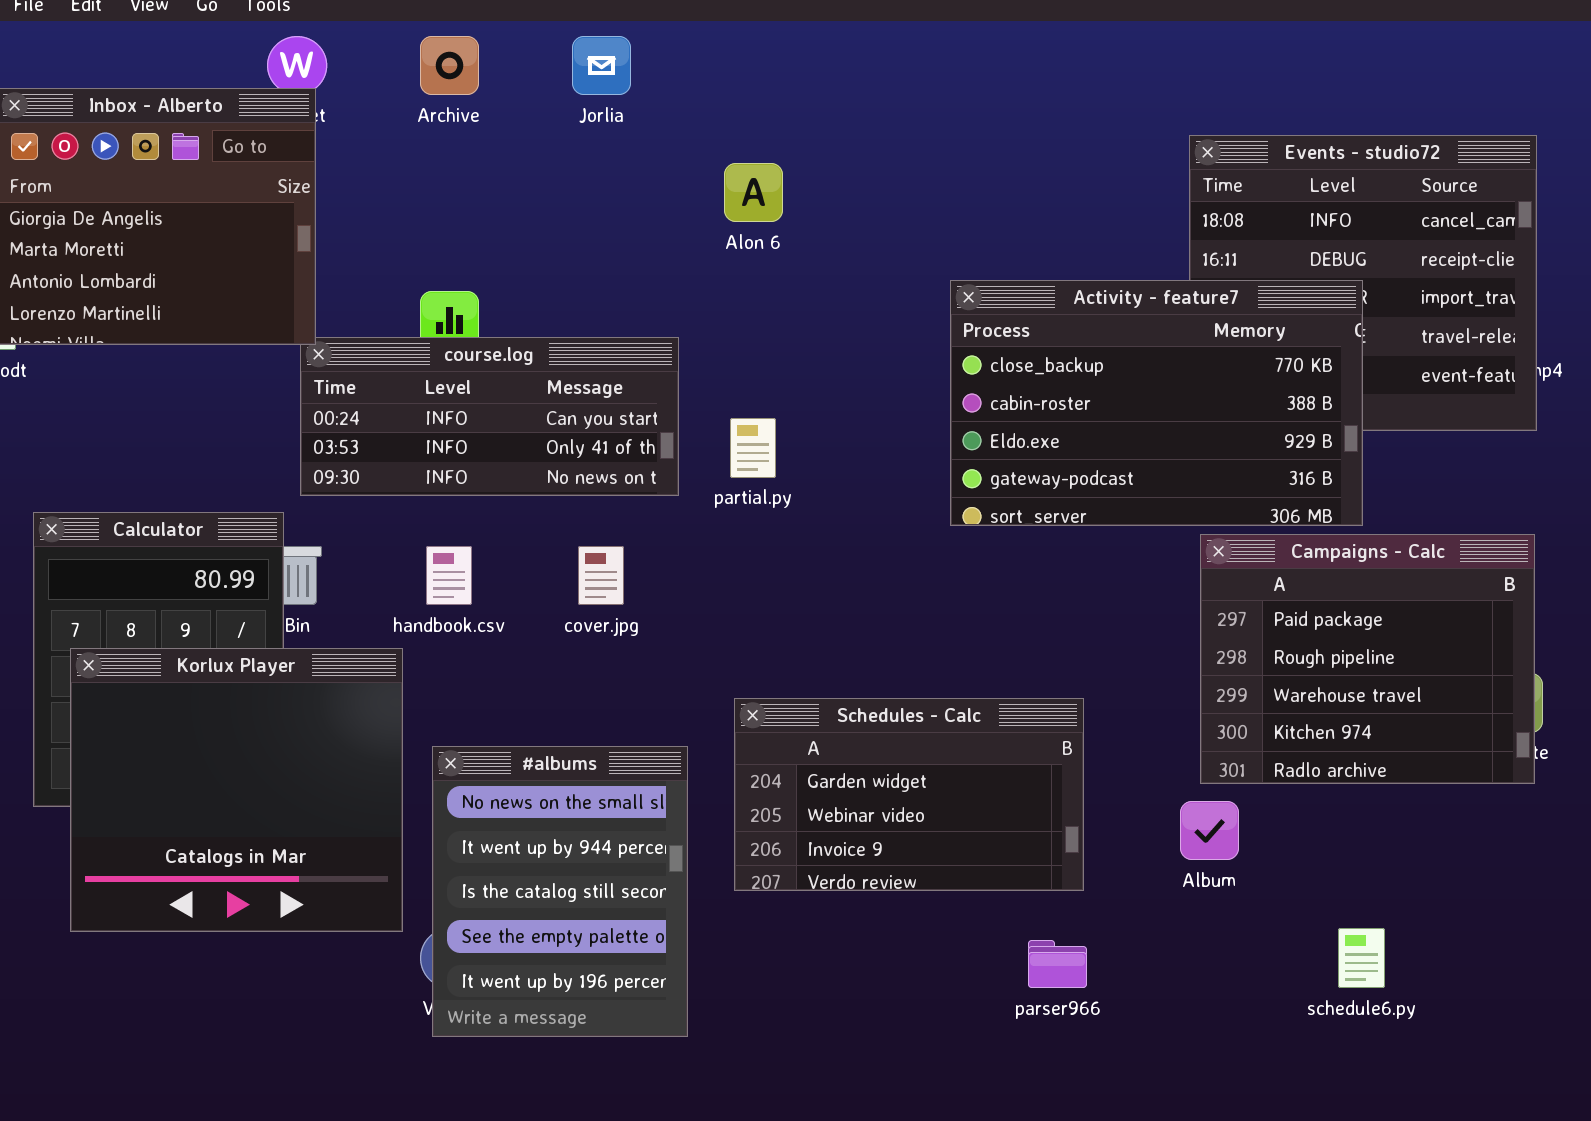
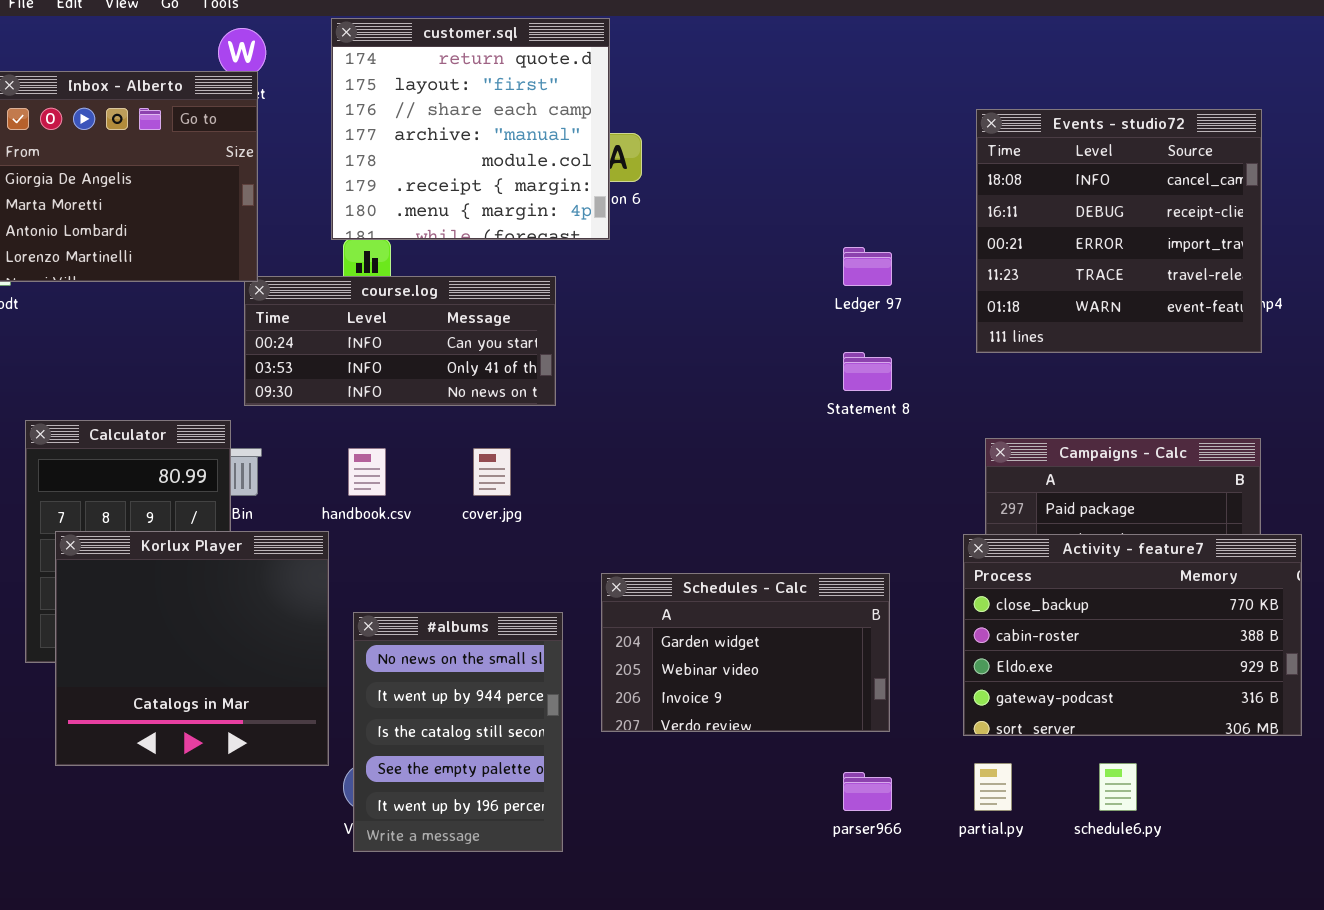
customer.sql: none -> [331,18,610,240], opened
Activity - feature7: [950,280,1363,526] -> [963,534,1302,736], moved
partial.py: [730,418,776,478] -> [974,763,1012,811], moved

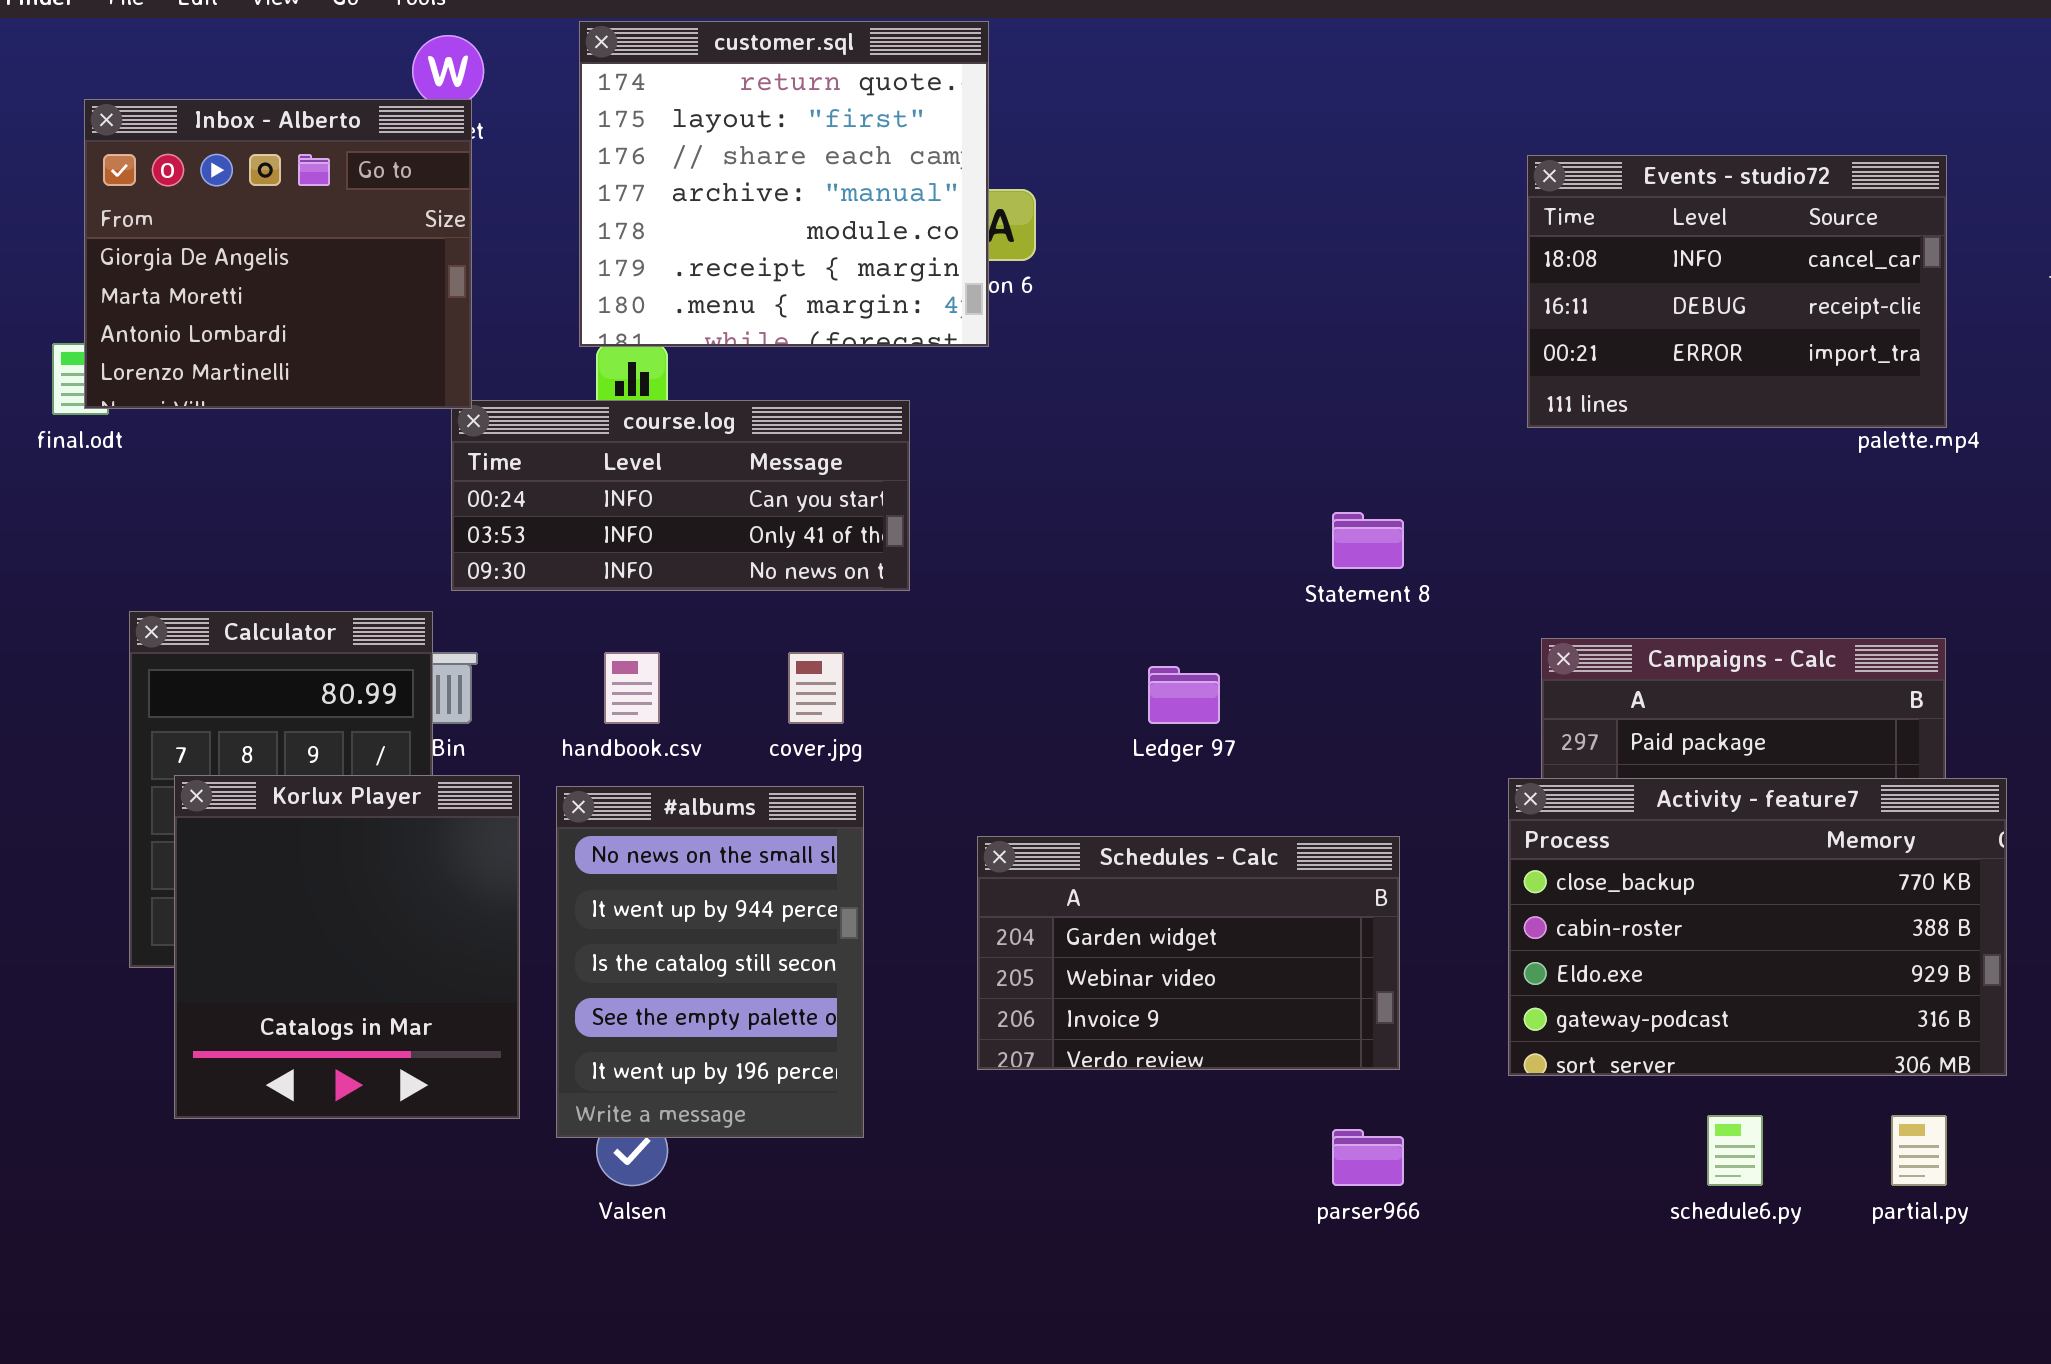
Events - studio72: [976,109,1262,353] -> [1527,155,1947,428], resized
Ledger 97: [843,247,892,286] -> [1148,666,1220,724], moved
Korlux Player: [55,531,329,766] -> [174,775,520,1119], resized
#albums: [353,612,563,852] -> [556,786,864,1138], moved
partial.py: [974,763,1012,811] -> [1891,1115,1947,1186], moved

